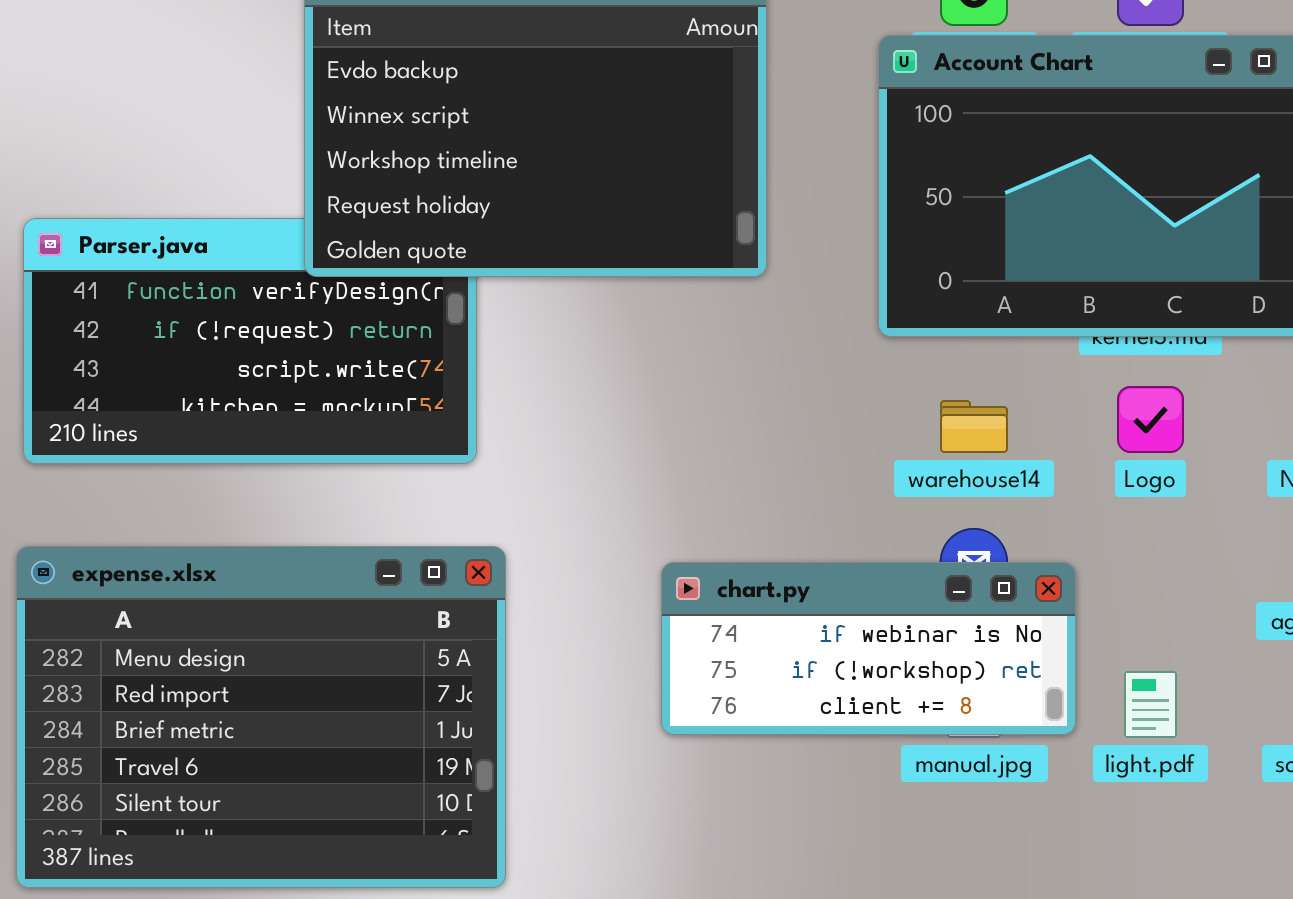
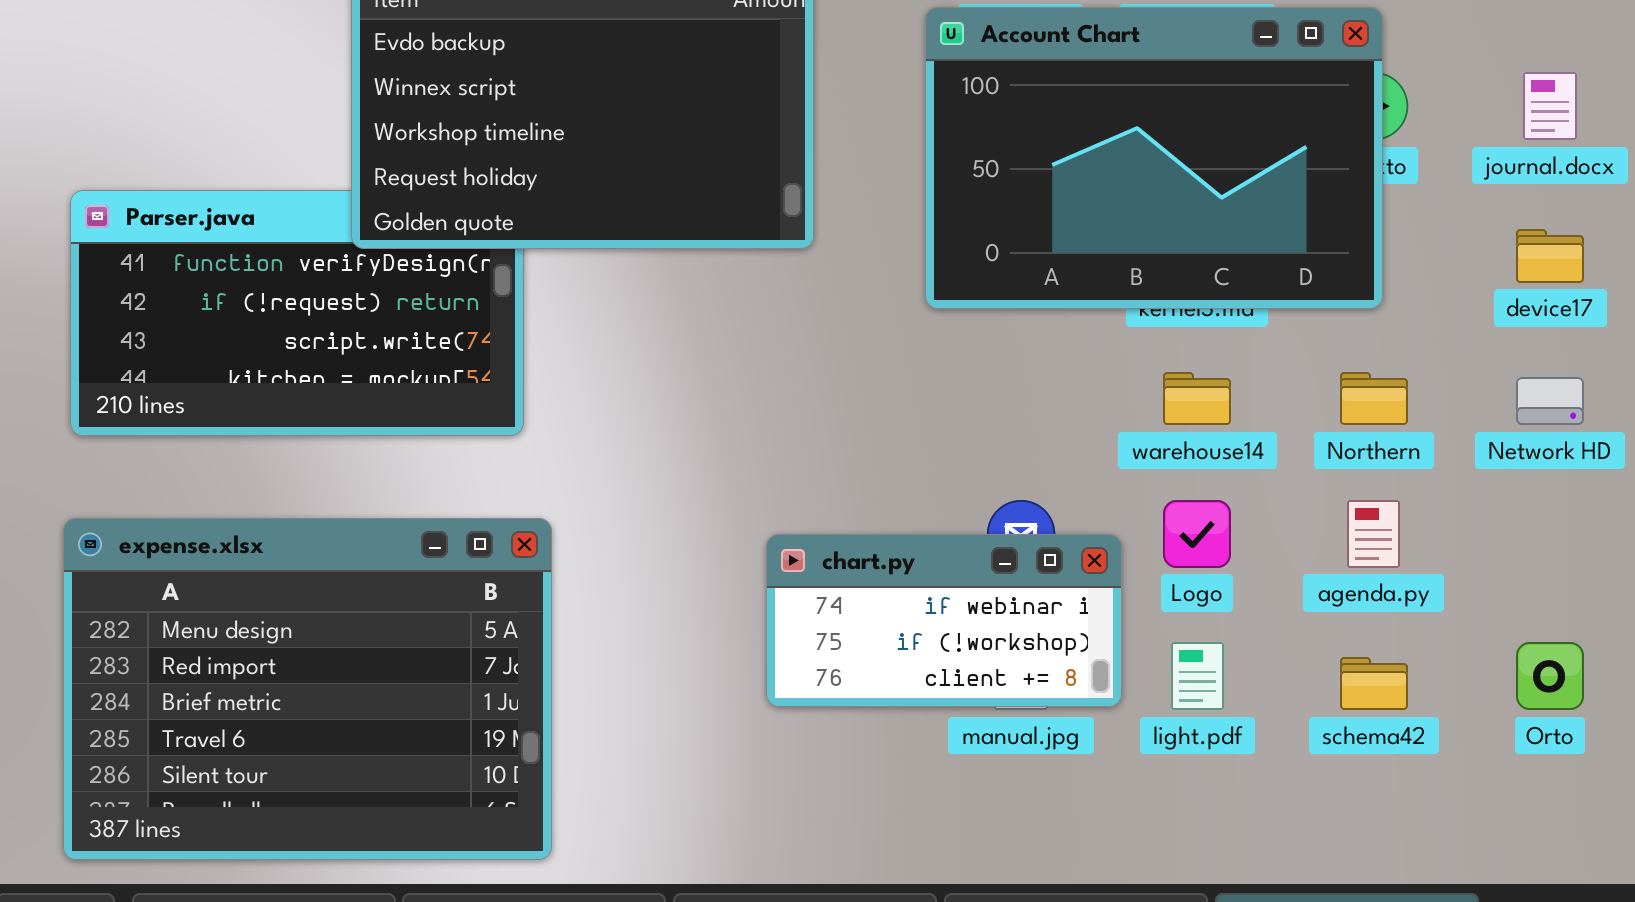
Logo: [1117,386,1184,453] -> [1163,500,1231,568], moved
warehouse14: [940,400,1008,453] -> [1163,372,1231,425], moved
chart.py: [661,562,1076,735] -> [766,534,1122,707], resized

